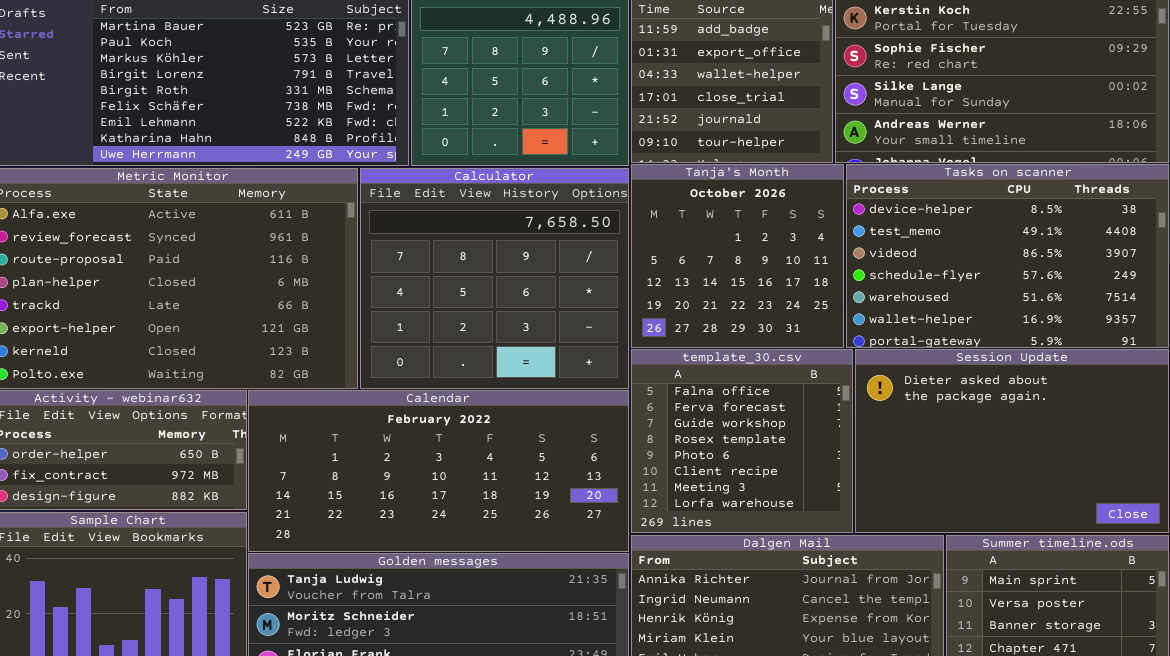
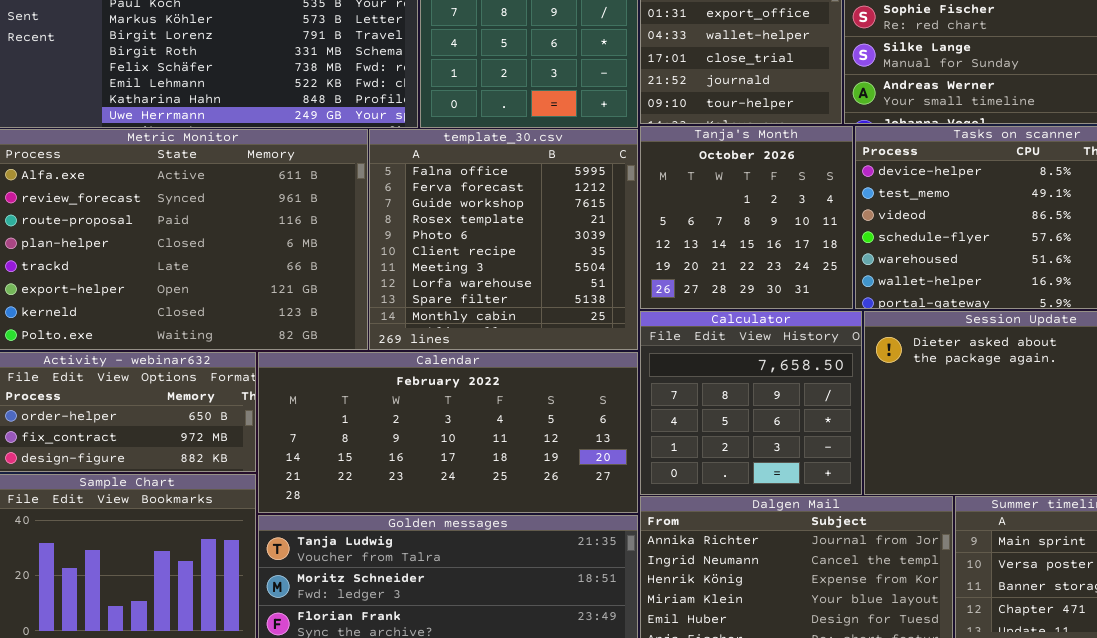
Calculator: [360,168,629,389] -> [640,311,862,495], moved, resized
template_30.csv: [631,349,853,533] -> [369,129,638,350], moved, resized

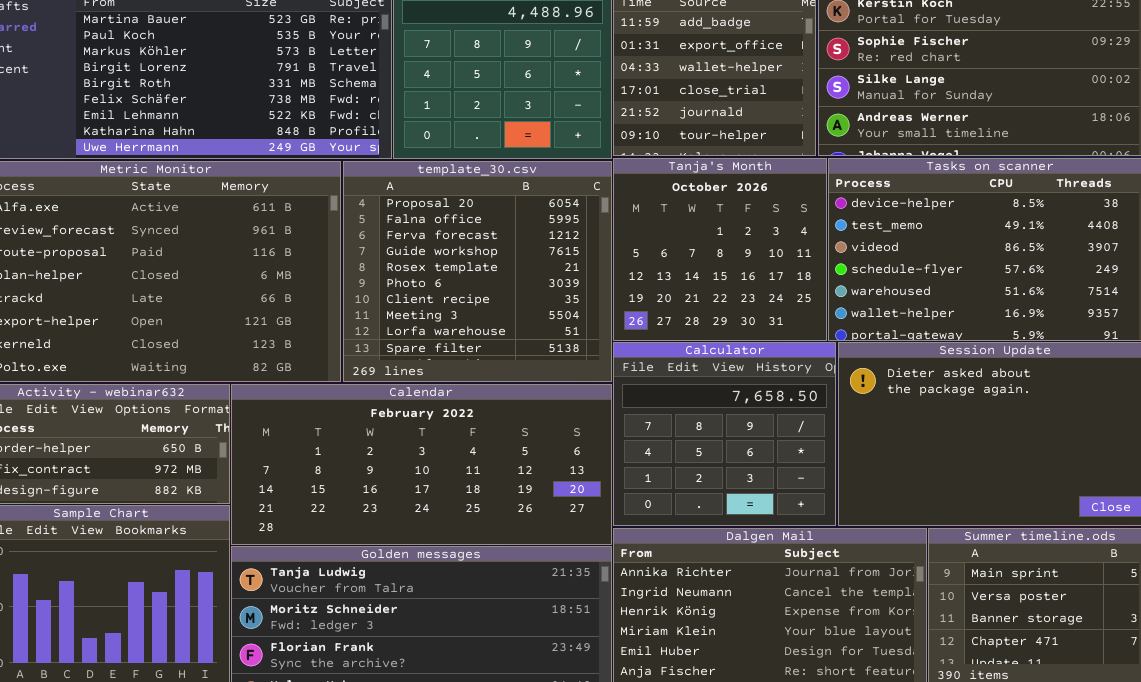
template_30.csv: [369,129,638,350] -> [343,161,612,382], scrolled up 1 row

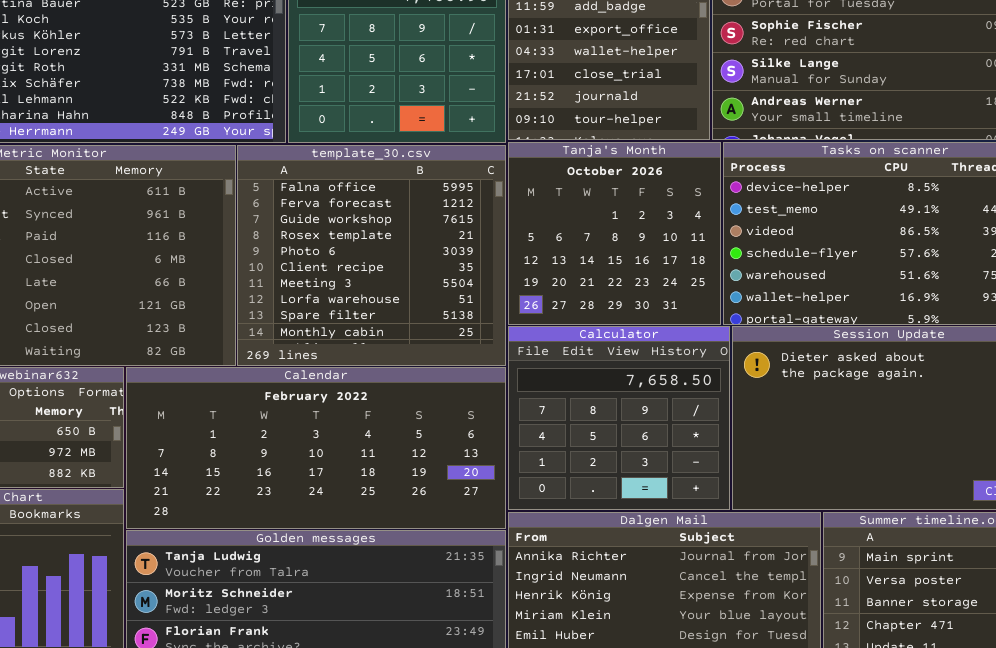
template_30.csv: [343,161,612,382] -> [237,145,506,366], scrolled down 1 row

